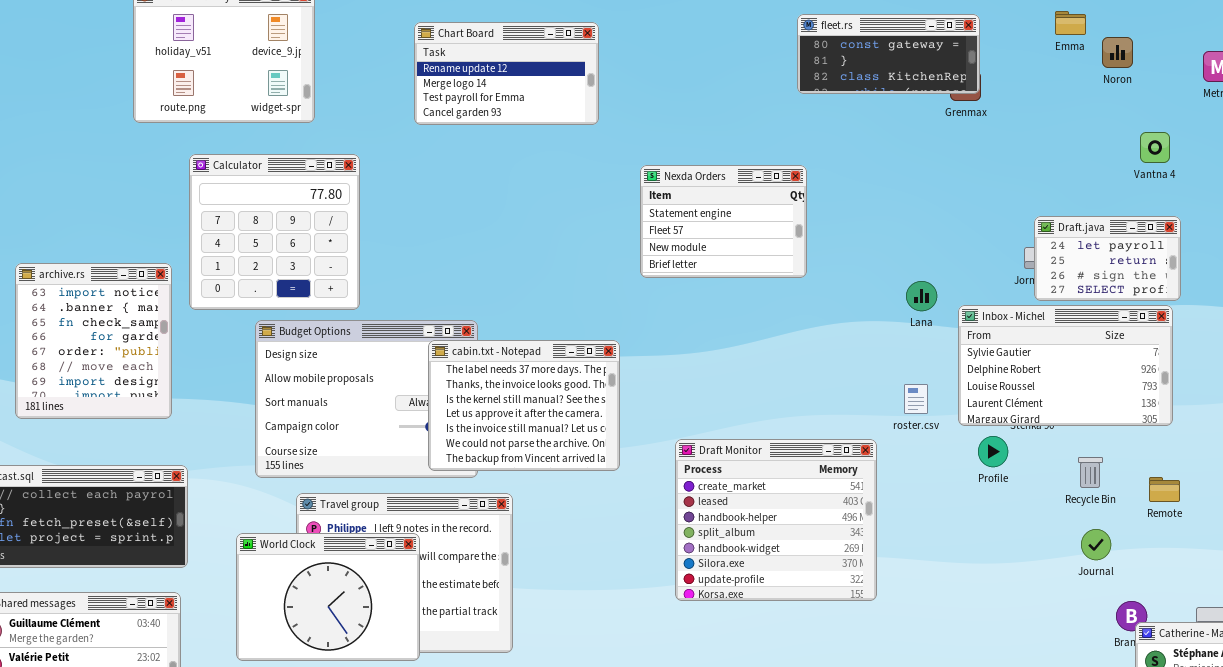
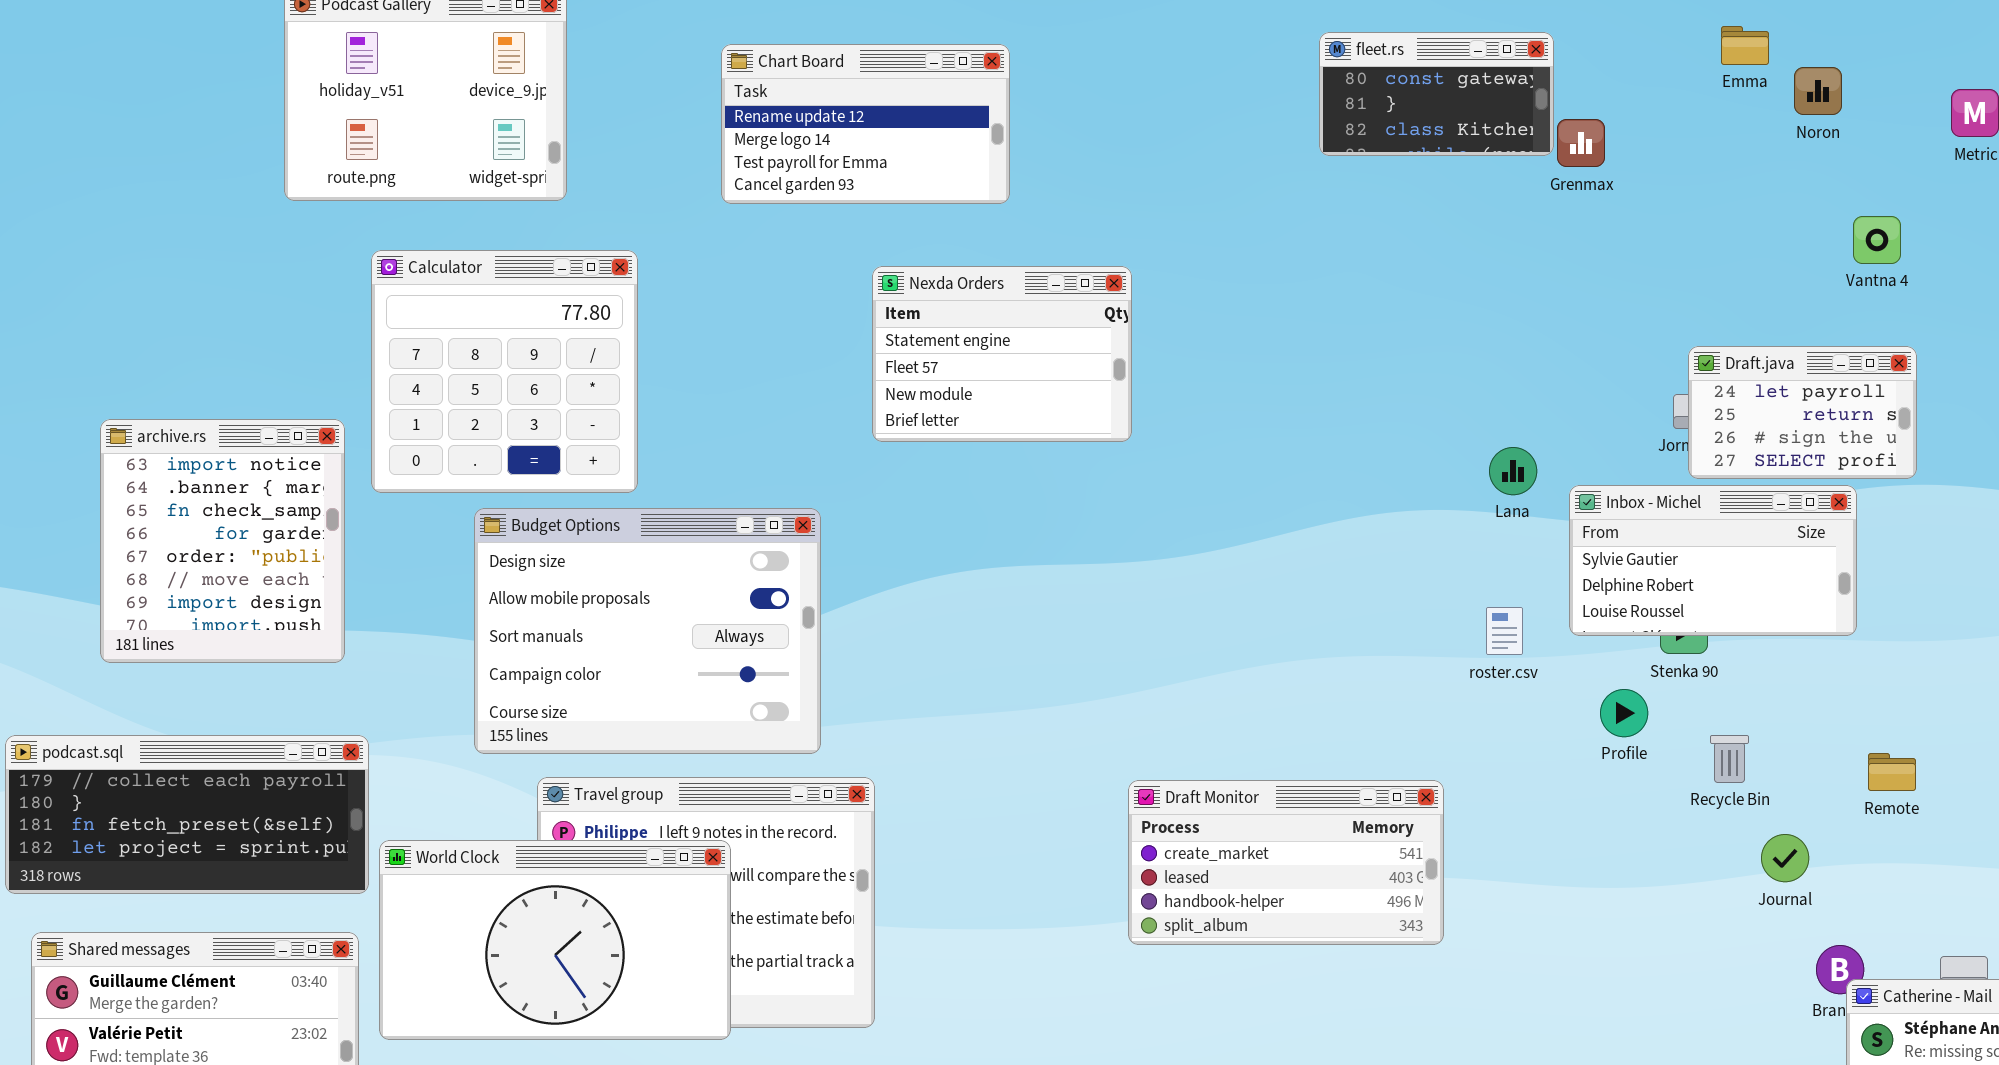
fleet.rs: [797,14,980,94] -> [1319,32,1554,156], resized
Nexda Orders: [640,165,807,278] -> [872,266,1132,442], moved
Inbox - Michel: [958,305,1173,426] -> [1569,485,1857,636], resized
cabin.txt - Notepad: [428,340,620,471] -> none, closed
Draft Monitor: [675,439,877,601] -> [1128,780,1444,945], resized
Recycle Bin: [1078,457,1103,488] -> [1710,735,1749,783], moved
World Clock: [236,533,420,661] -> [379,840,731,1040], resized

